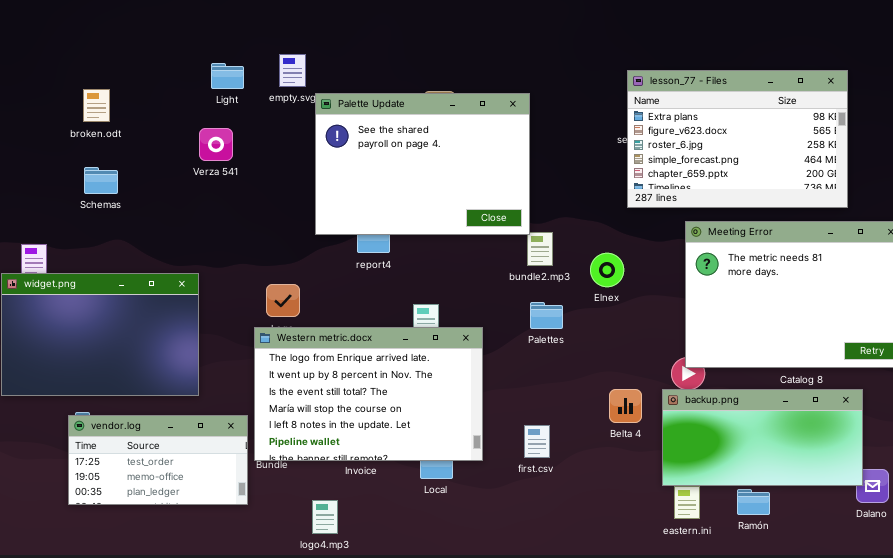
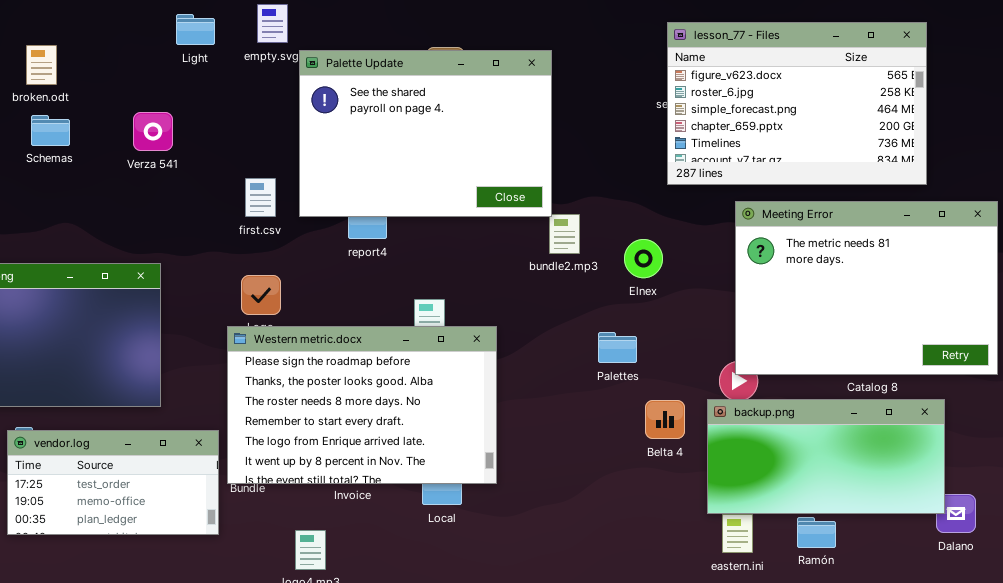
lesson_77 - Files: [627,70,848,208] -> [667,22,927,185], scrolled down 1 row
Verza 541: [199,128,233,161] -> [133,112,173,151], moved
Schemas: [84,167,118,194] -> [31,115,70,146], moved
Palettes: [530,302,563,329] -> [598,332,637,363], moved
Western metric.docx: [254,327,483,461] -> [227,326,497,484], scrolled up 4 rows
first.csv: [524,425,550,458] -> [245,178,276,217], moved

